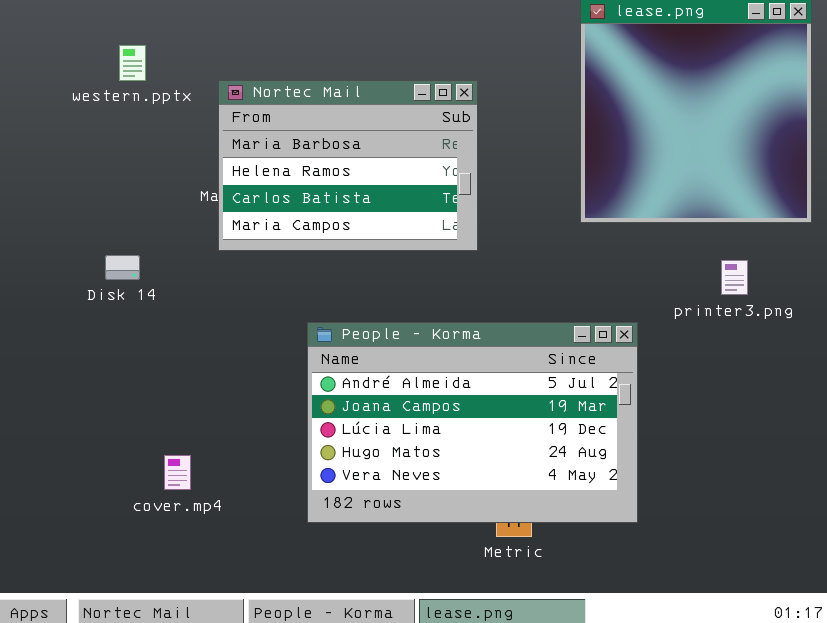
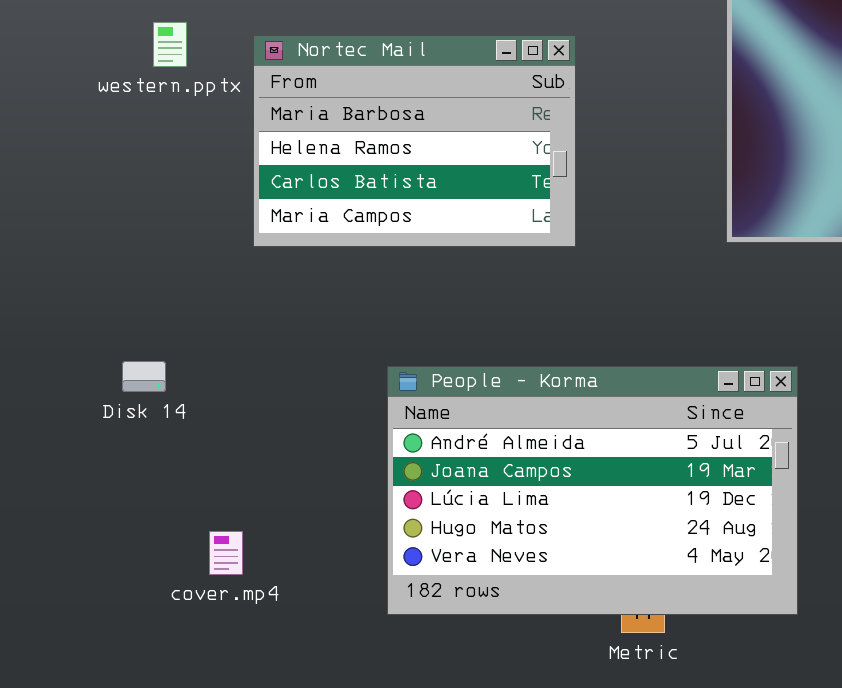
Nortec Mail: [218,80,478,251] -> [253,35,576,247], moved
Disk 14: [105,255,140,280] -> [122,361,166,392], moved

